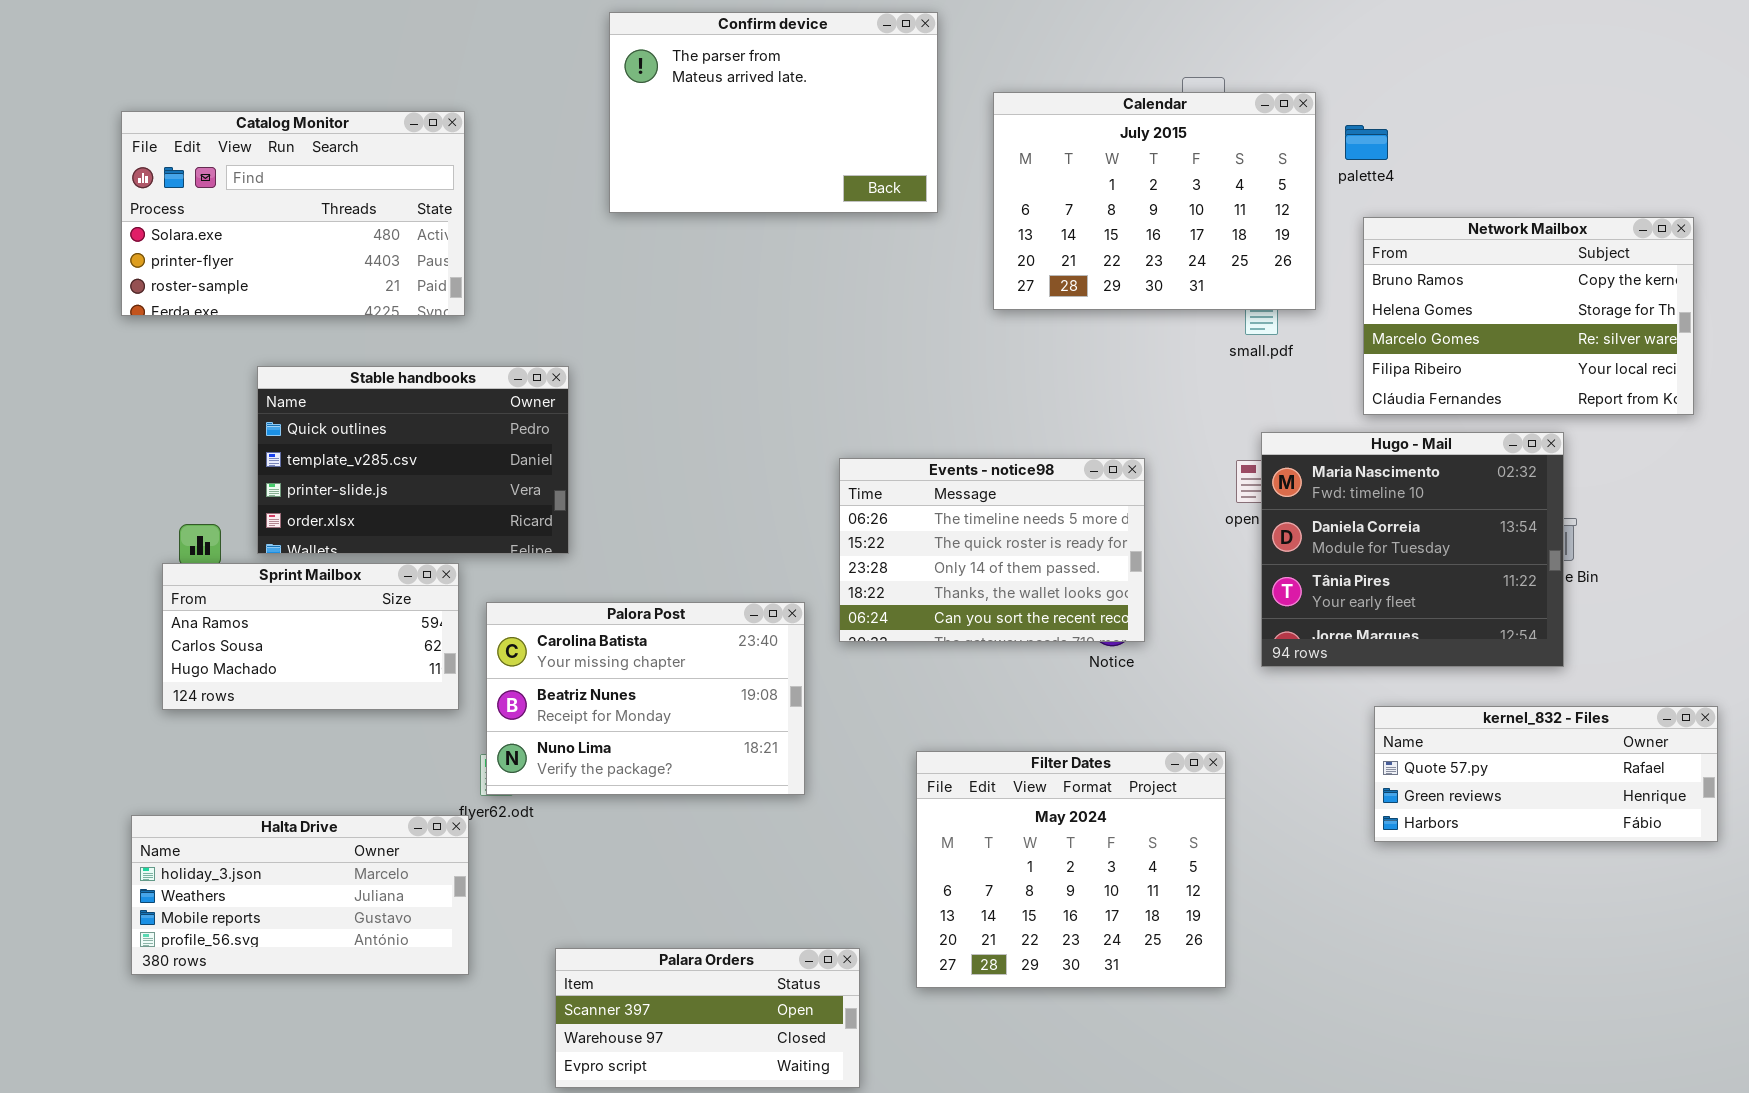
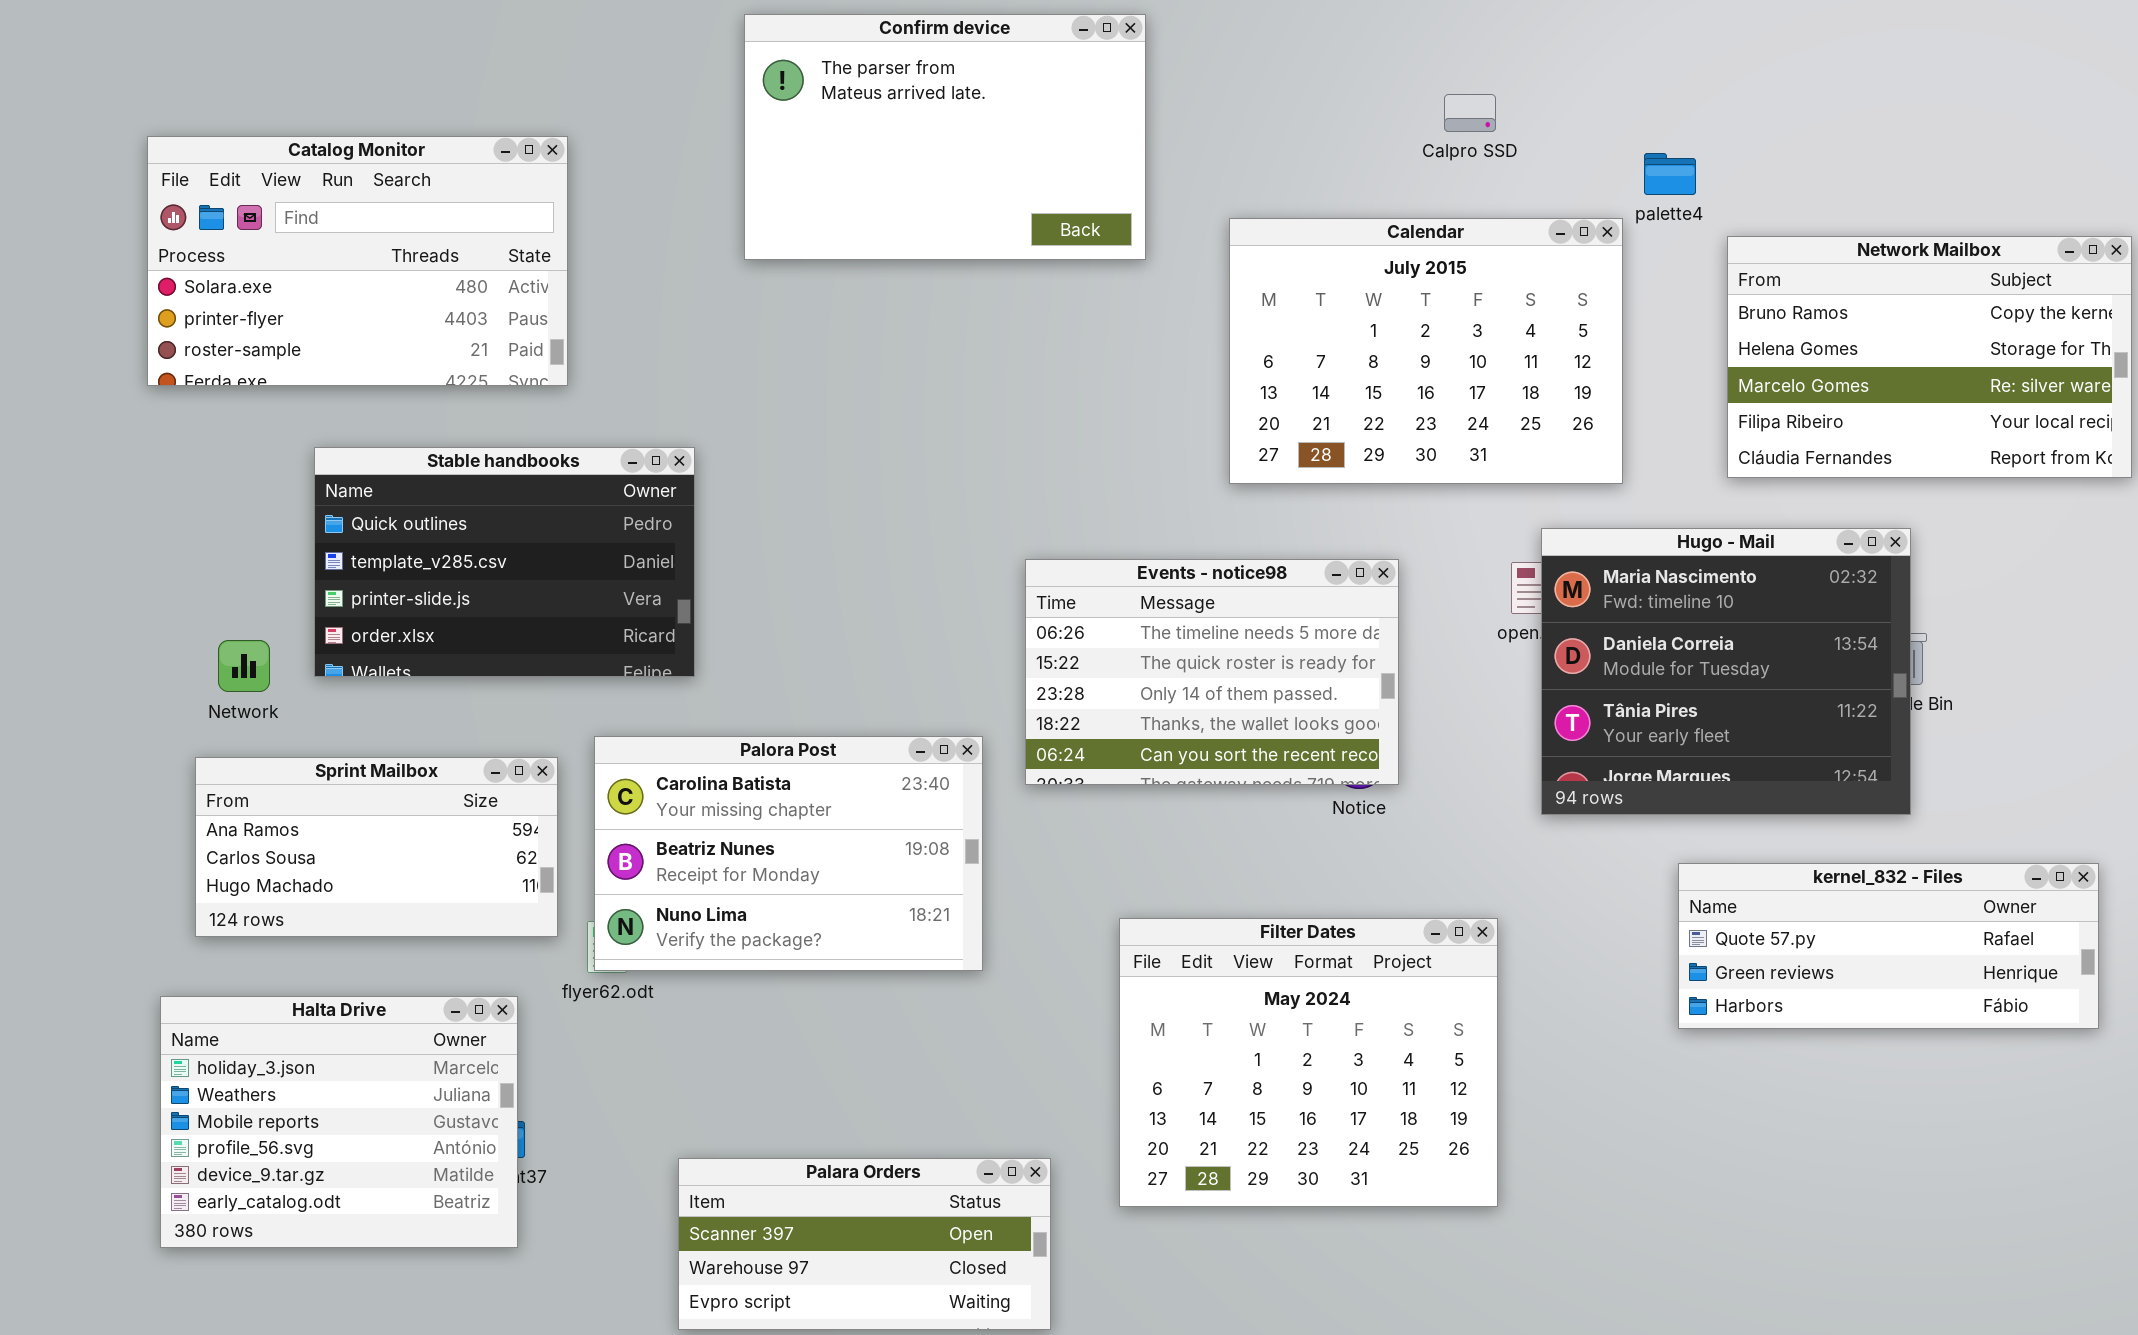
Calendar: [993,92,1316,310] -> [1229,218,1623,484], moved
Network Mailbox: [1363,217,1694,415] -> [1727,236,2132,478], moved
Sprint Mailbox: [162,563,459,710] -> [195,757,558,937], moved
Halta Drive: [131,815,469,975] -> [160,996,518,1248], resized

